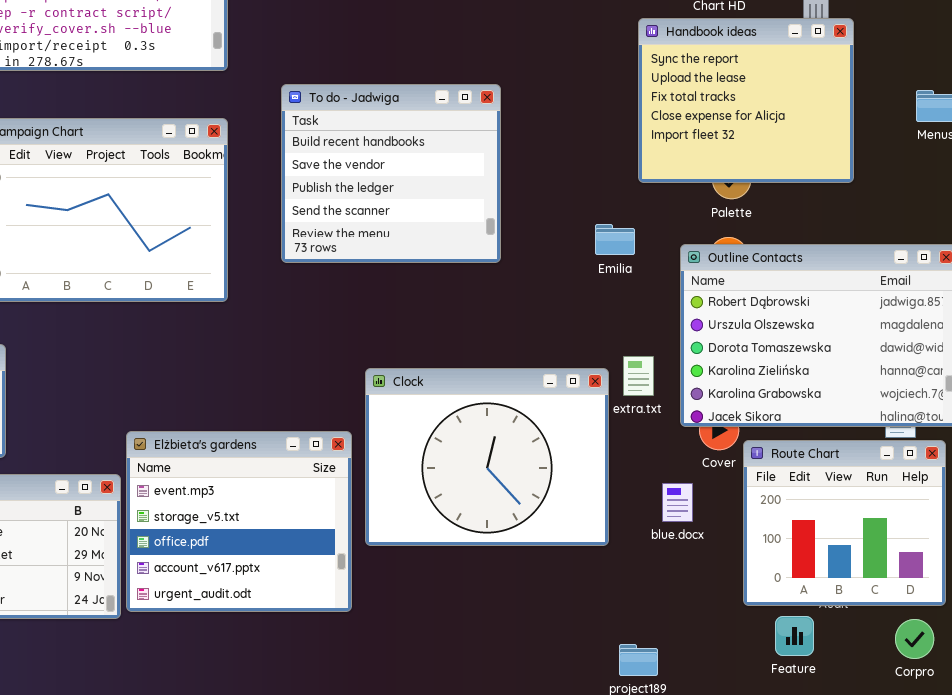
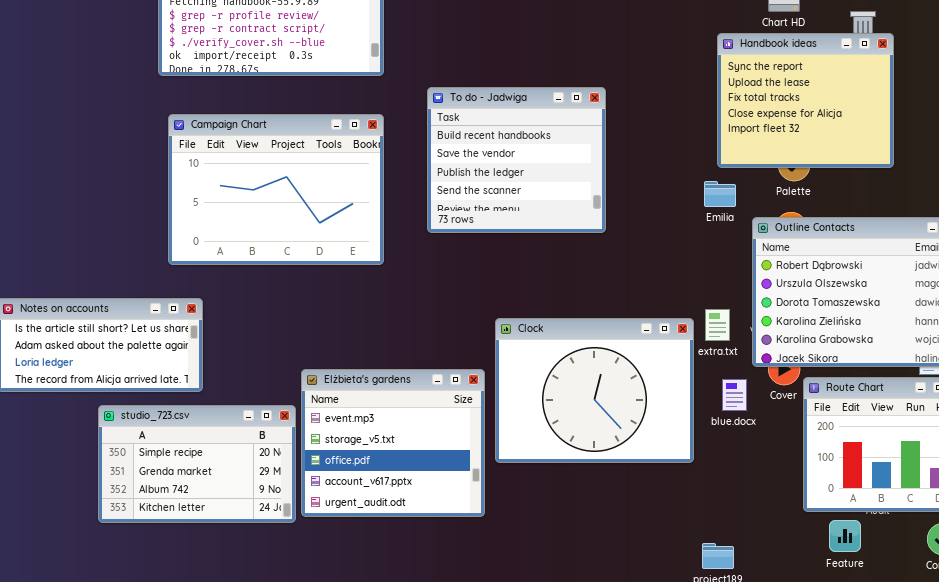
Emilia: [595,224,635,255] -> [704,181,736,207], moved
blue.docx: [662,483,693,522] -> [722,379,747,411], moved

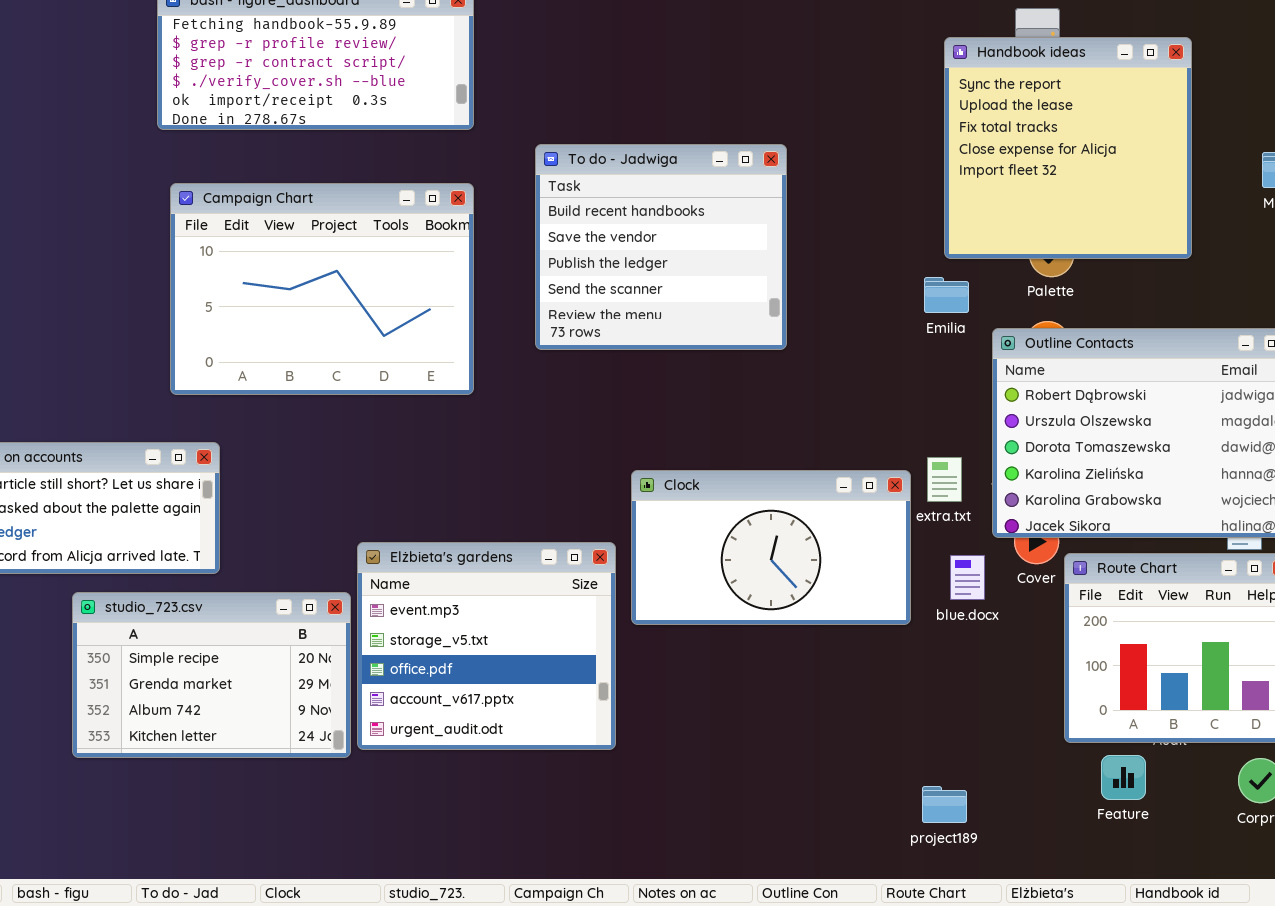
Handbook ideas: [717,33,894,168] -> [944,37,1192,259], resized
Clock: [495,318,694,463] -> [631,470,911,625], resized

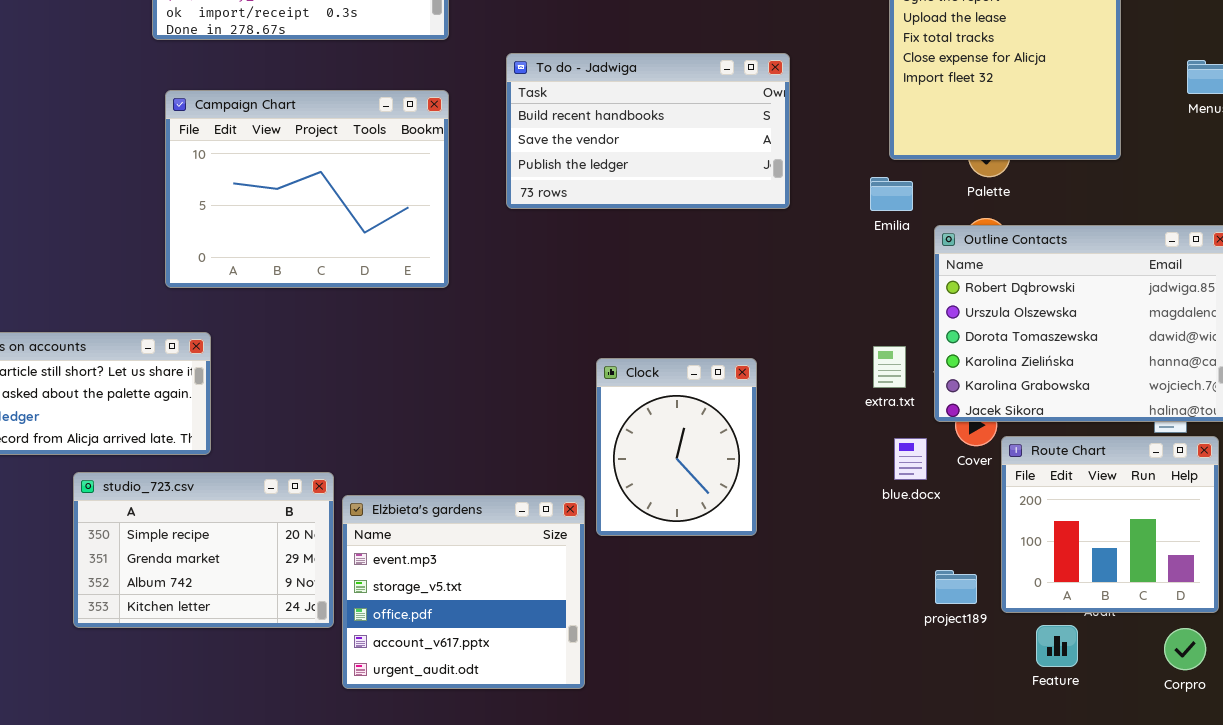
To do - Jadwiga: [535,144,787,350] -> [506,53,790,209], resized
Clock: [631,470,911,625] -> [596,358,757,536], resized
Elżbieta's gardens: [357,542,616,750] -> [342,495,585,689], moved
project189: [922,786,967,823] -> [935,570,977,604], moved

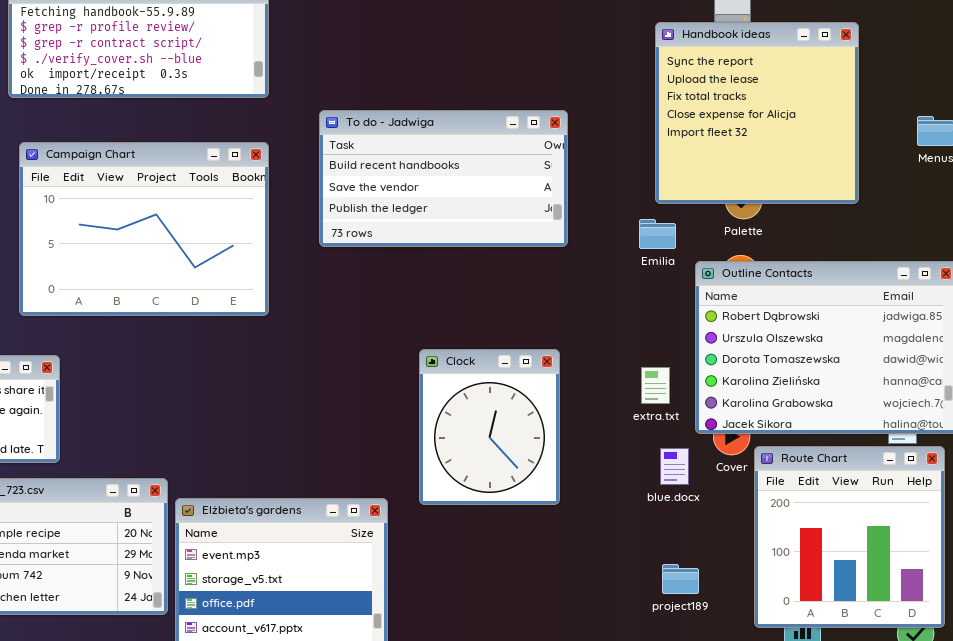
Clock: [596,358,757,536] -> [419,349,560,505], moved
Route Chart: [1001,436,1219,613] -> [754,446,945,628], resized
project189: [935,570,977,604] -> [662,564,699,594], moved

